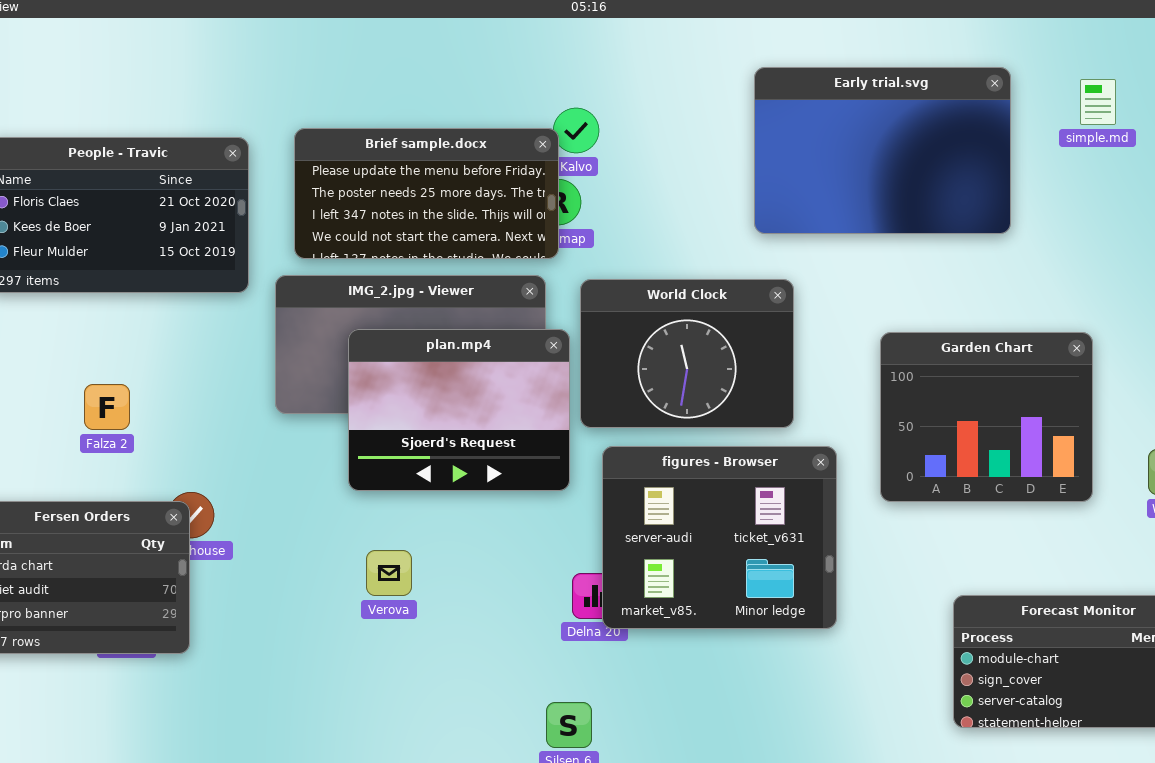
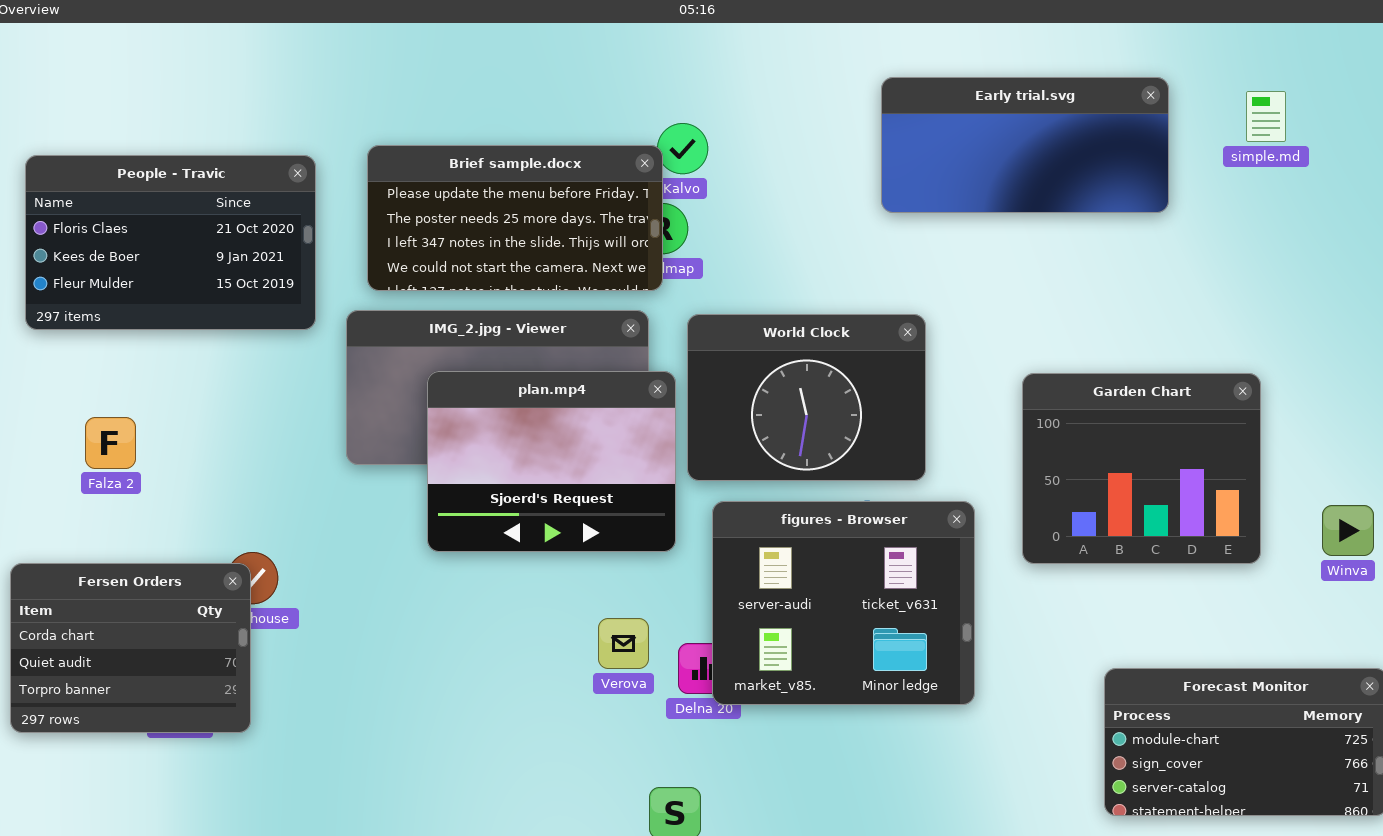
Early trial.svg: [754,67,1011,234] -> [881,77,1169,213], resized
Falza 2: [84,384,130,430] -> [85,417,136,469], moved
Verova: [366,550,412,596] -> [598,618,649,669], moved

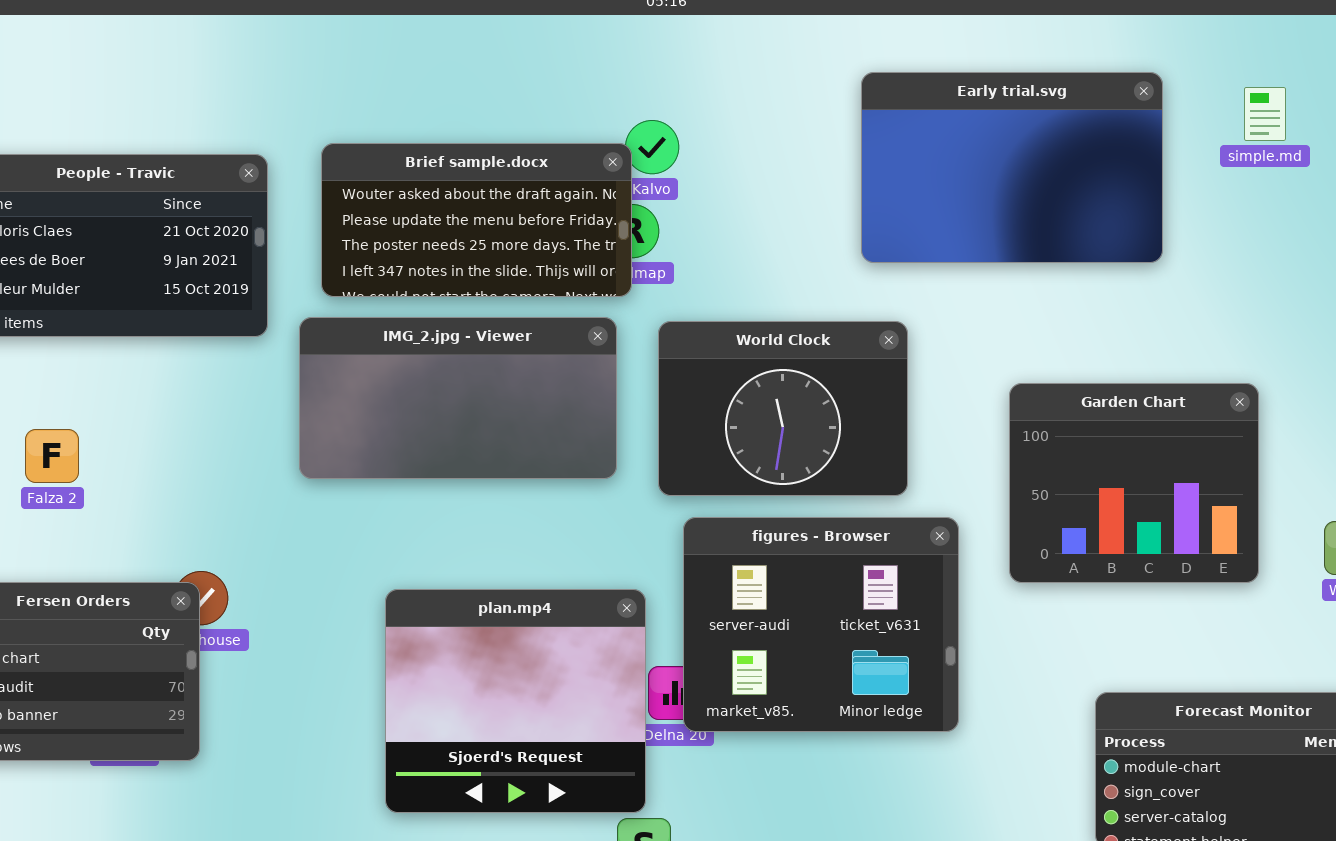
Early trial.svg: [881,77,1169,213] -> [861,72,1163,263], resized
Brief sample.docx: [367,145,663,291] -> [321,143,632,297], scrolled up 1 row
plan.mp4: [427,371,676,552] -> [385,589,646,813], moved, resized

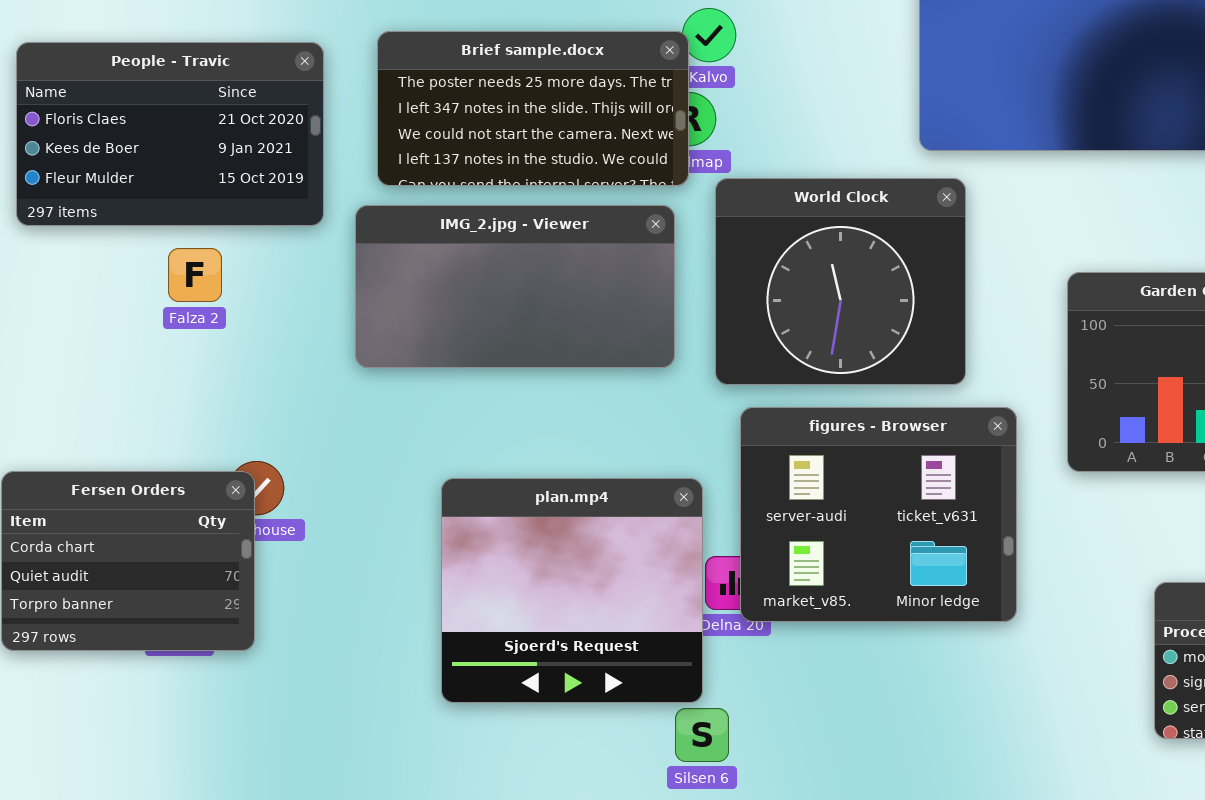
Brief sample.docx: [321,143,632,297] -> [377,31,689,186], scrolled down 2 rows
World Clock: [658,321,908,496] -> [715,178,966,385], resized
Falza 2: [25,429,79,483] -> [168,248,222,302], moved

